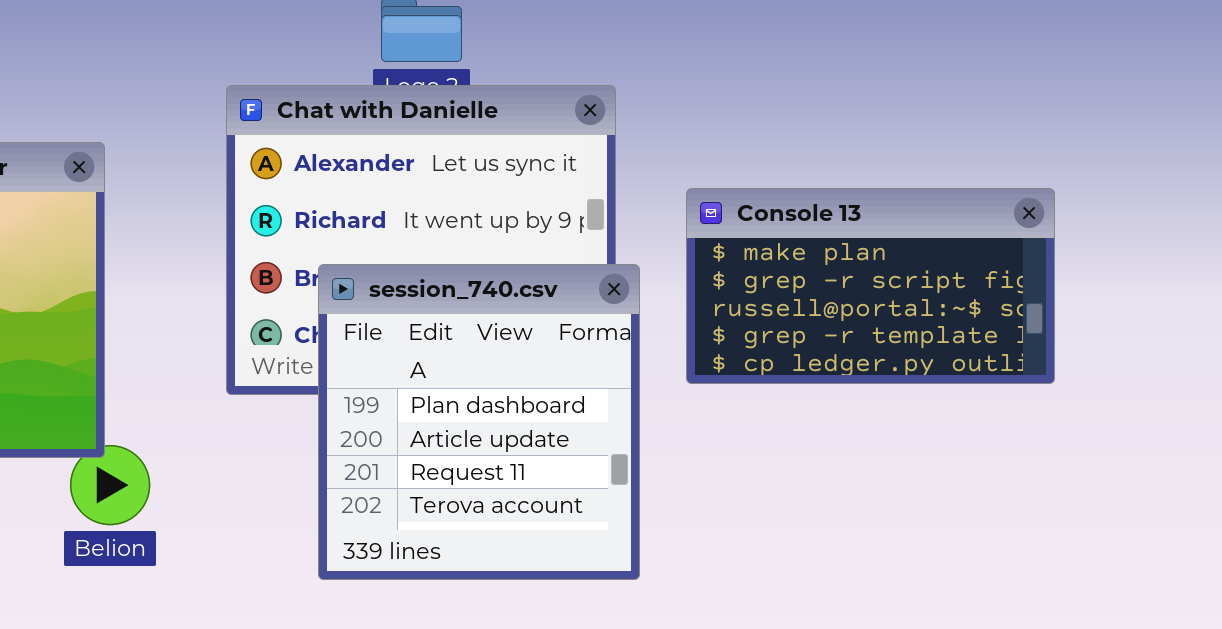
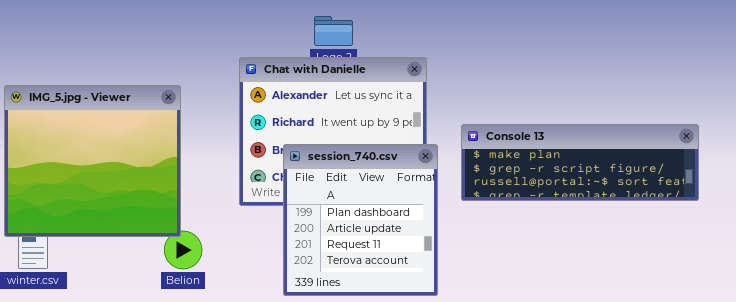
Console 13: [686,188,1055,384] -> [461,124,699,201], resized

